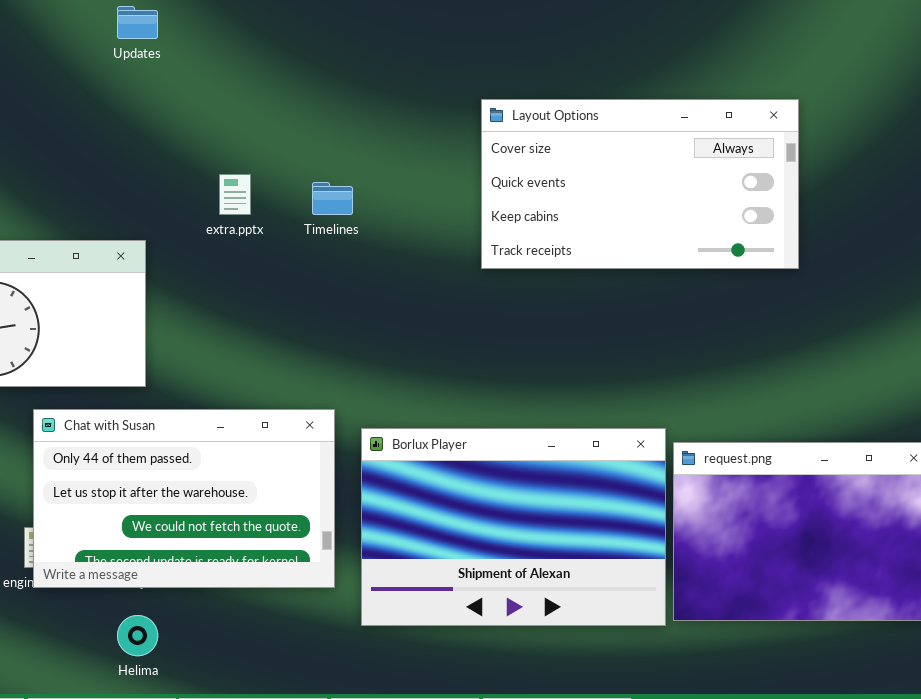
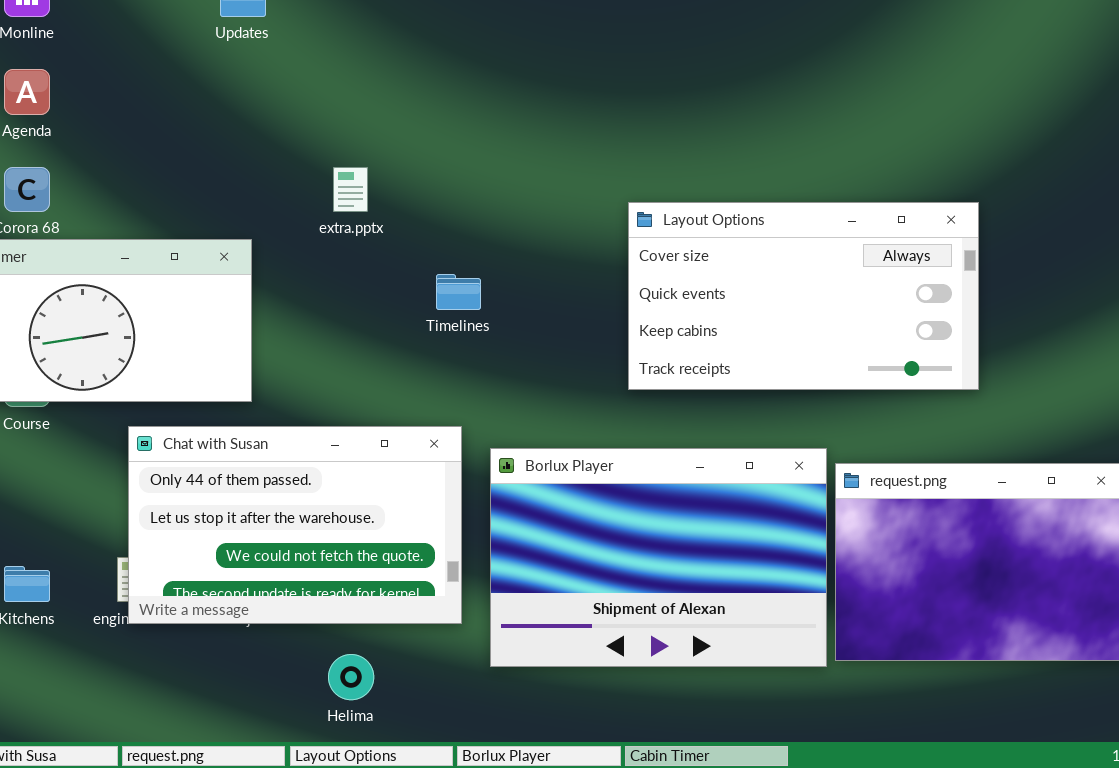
Layout Options: [481,99,799,269] -> [628,202,979,390], moved
Timelines: [312,182,353,215] -> [436,274,481,310], moved
Helima: [117,615,158,656] -> [328,654,374,700], moved

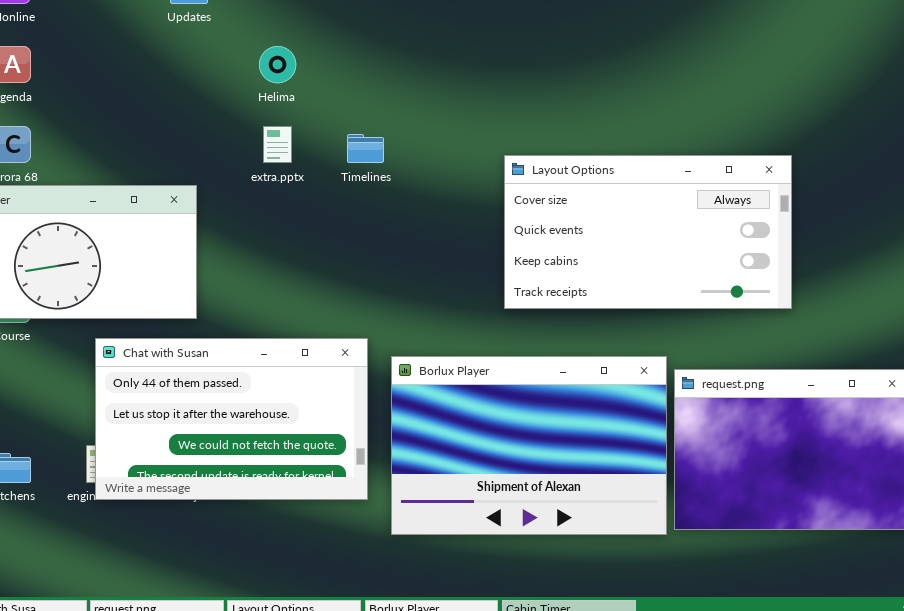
Timelines: [436,274,481,310] -> [347,134,384,163], moved
Helima: [328,654,374,700] -> [259,46,296,83], moved

